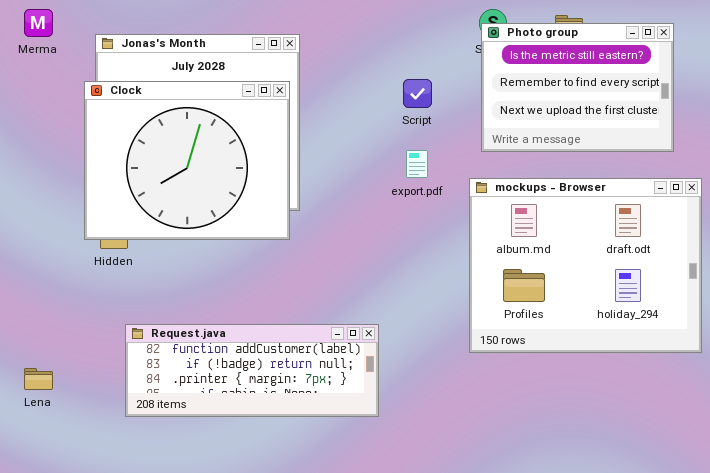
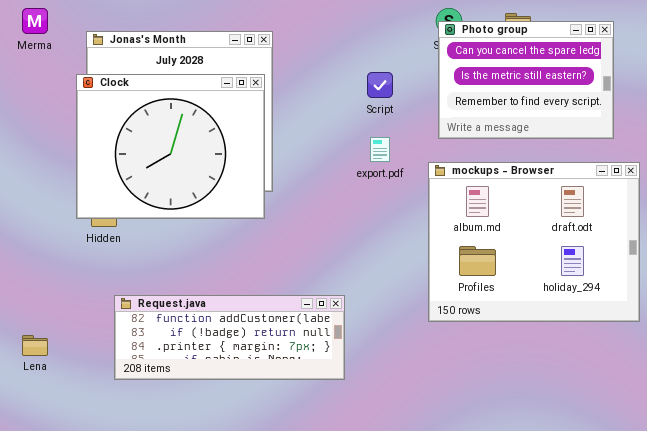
Photo group: [481,23,674,152] -> [438,21,614,139], scrolled up 1 row

